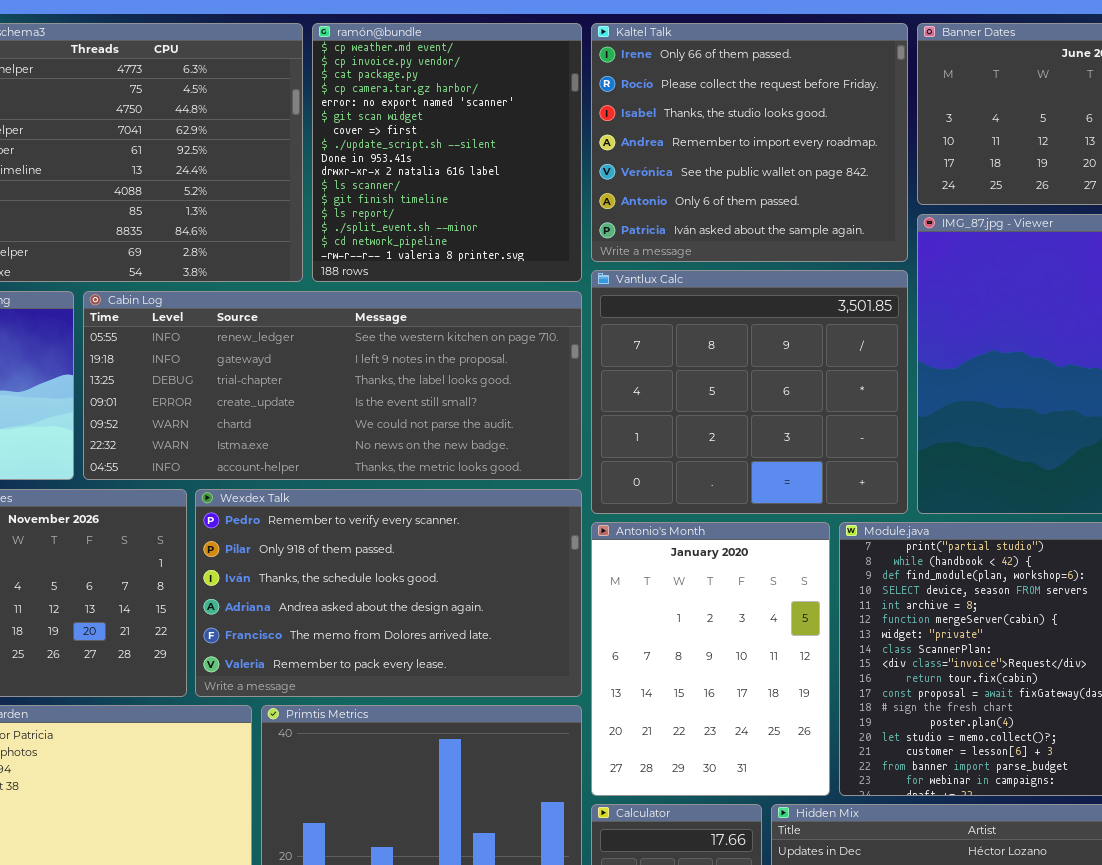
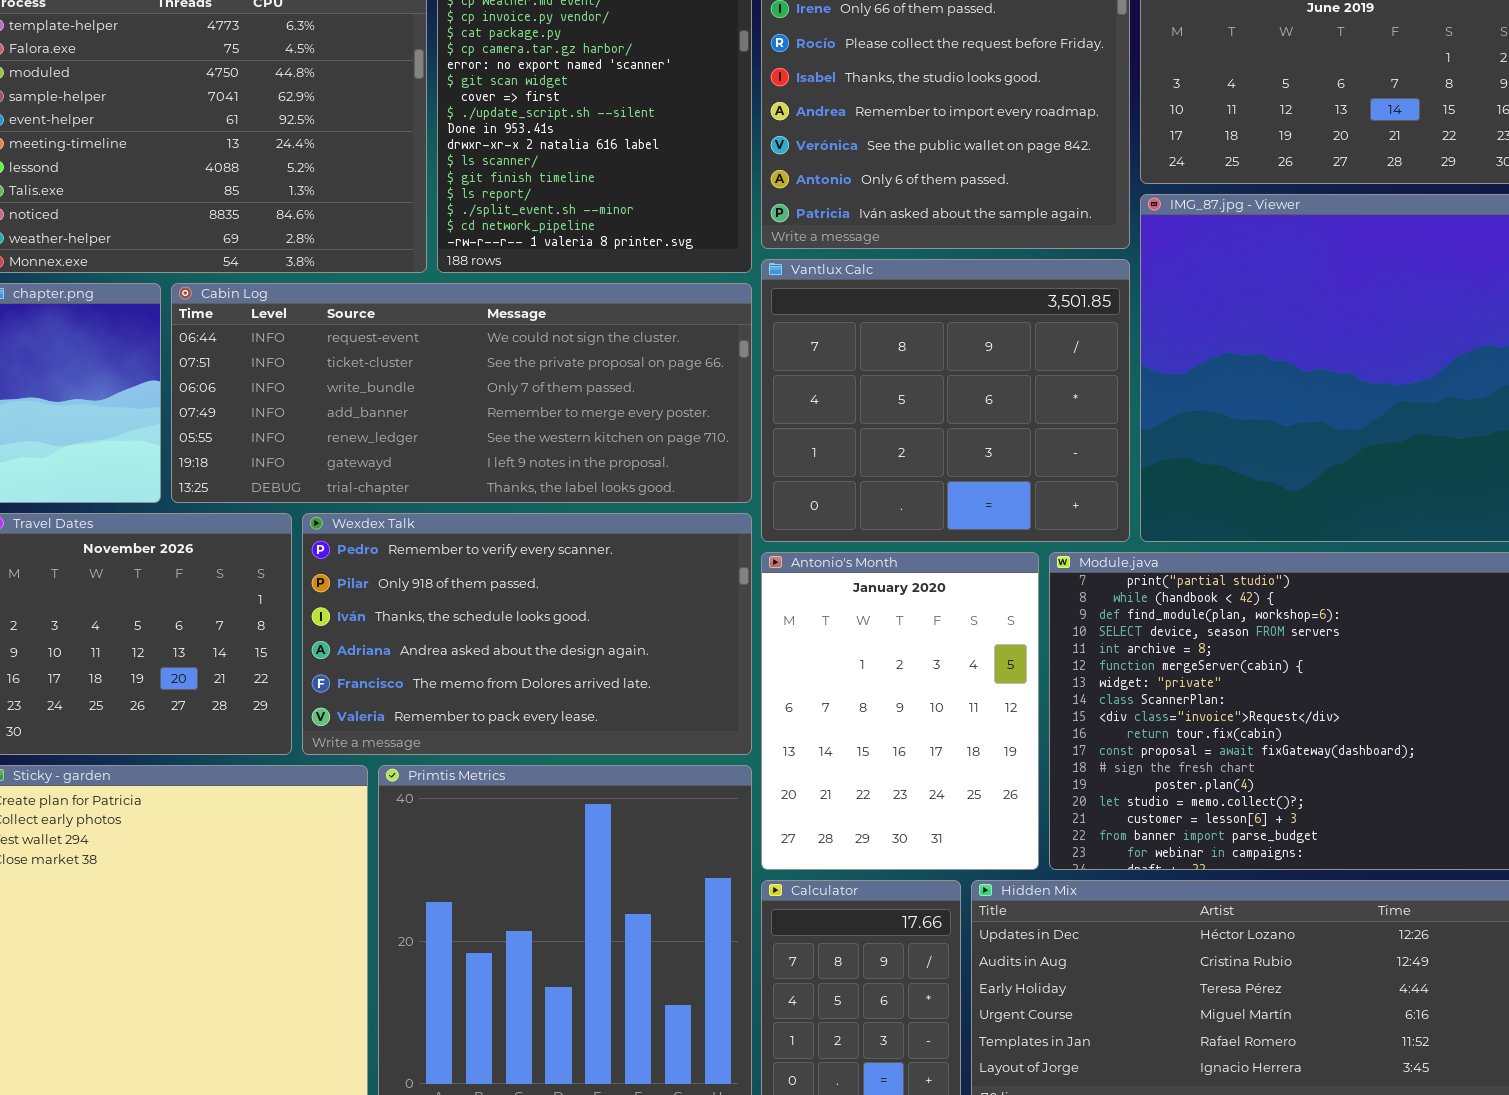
Cabin Log: [83,291,582,480] -> [171,283,752,503], scrolled up 4 rows

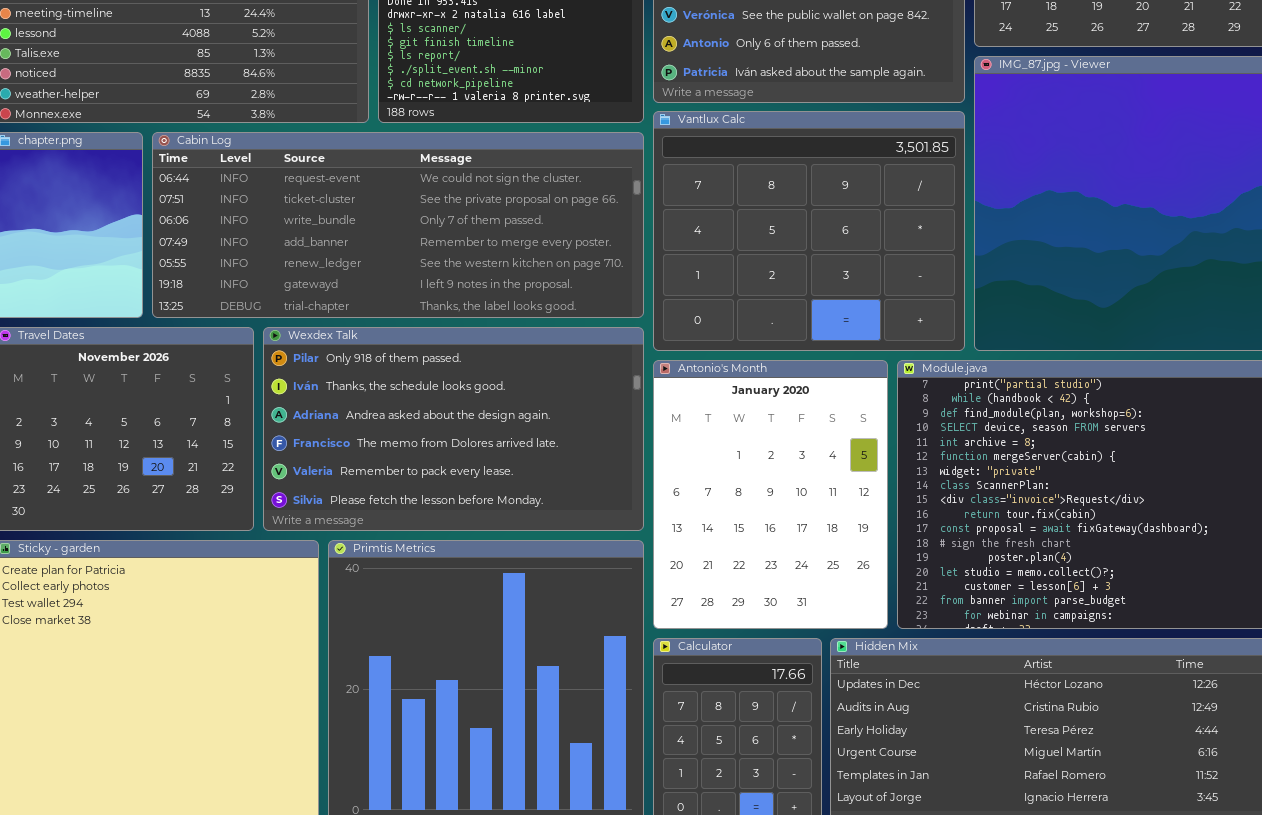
Wexdex Talk: [302,513,752,755] -> [263,327,644,531], scrolled down 1 row

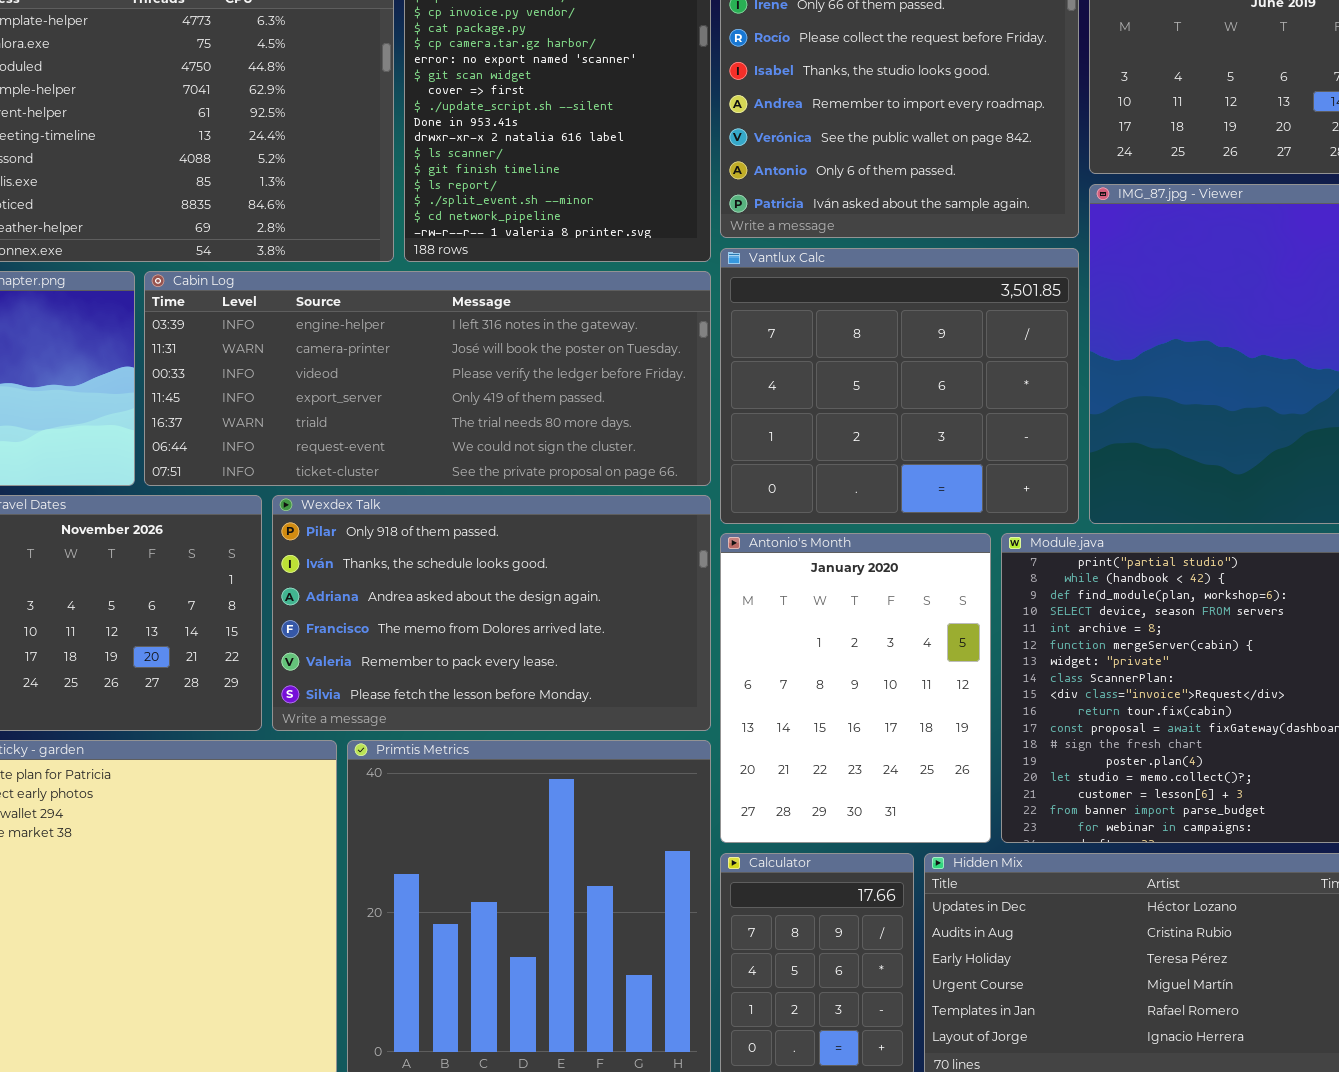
Cabin Log: [152,132,644,318] -> [144,271,711,486], scrolled up 5 rows

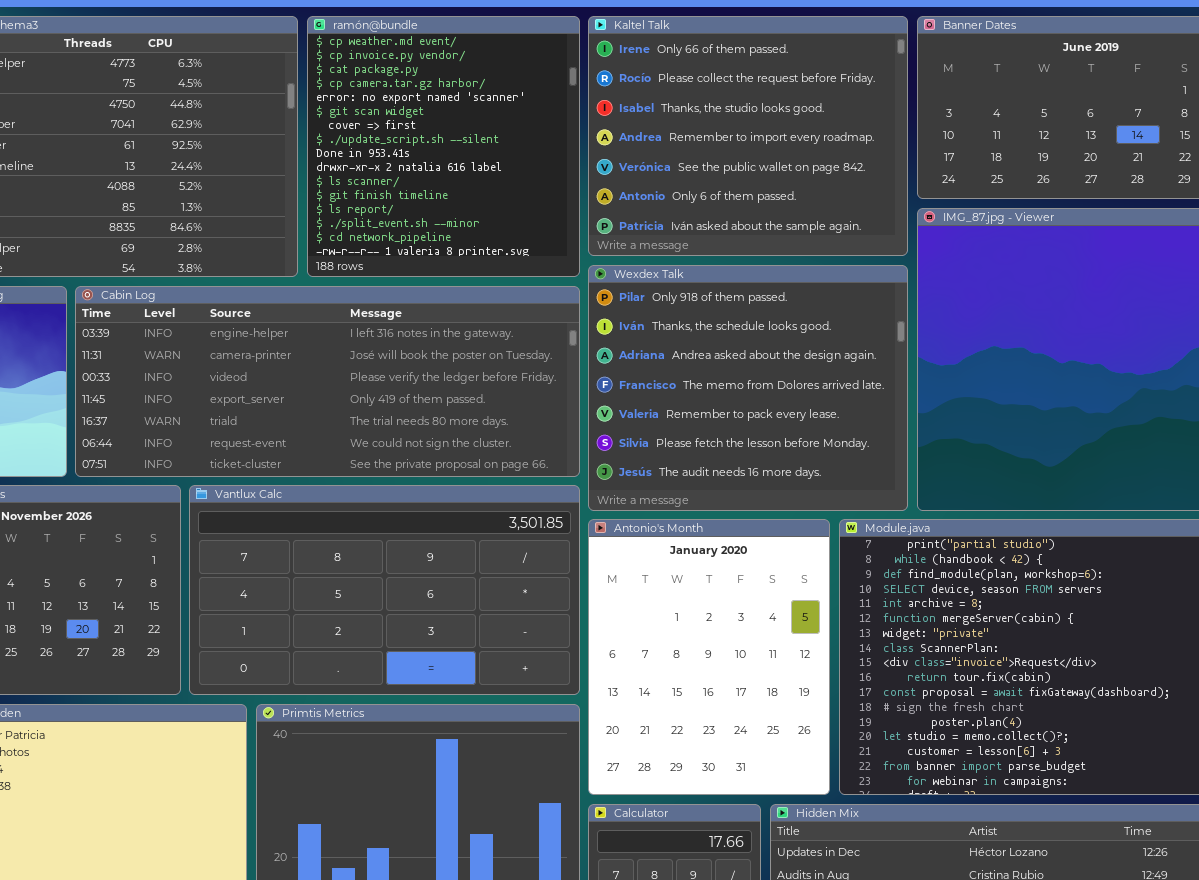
Vantlux Calc: [720,248,1079,524] -> [189,485,580,695], moved, resized
Wexdex Talk: [272,495,711,731] -> [588,265,908,511], moved, resized

